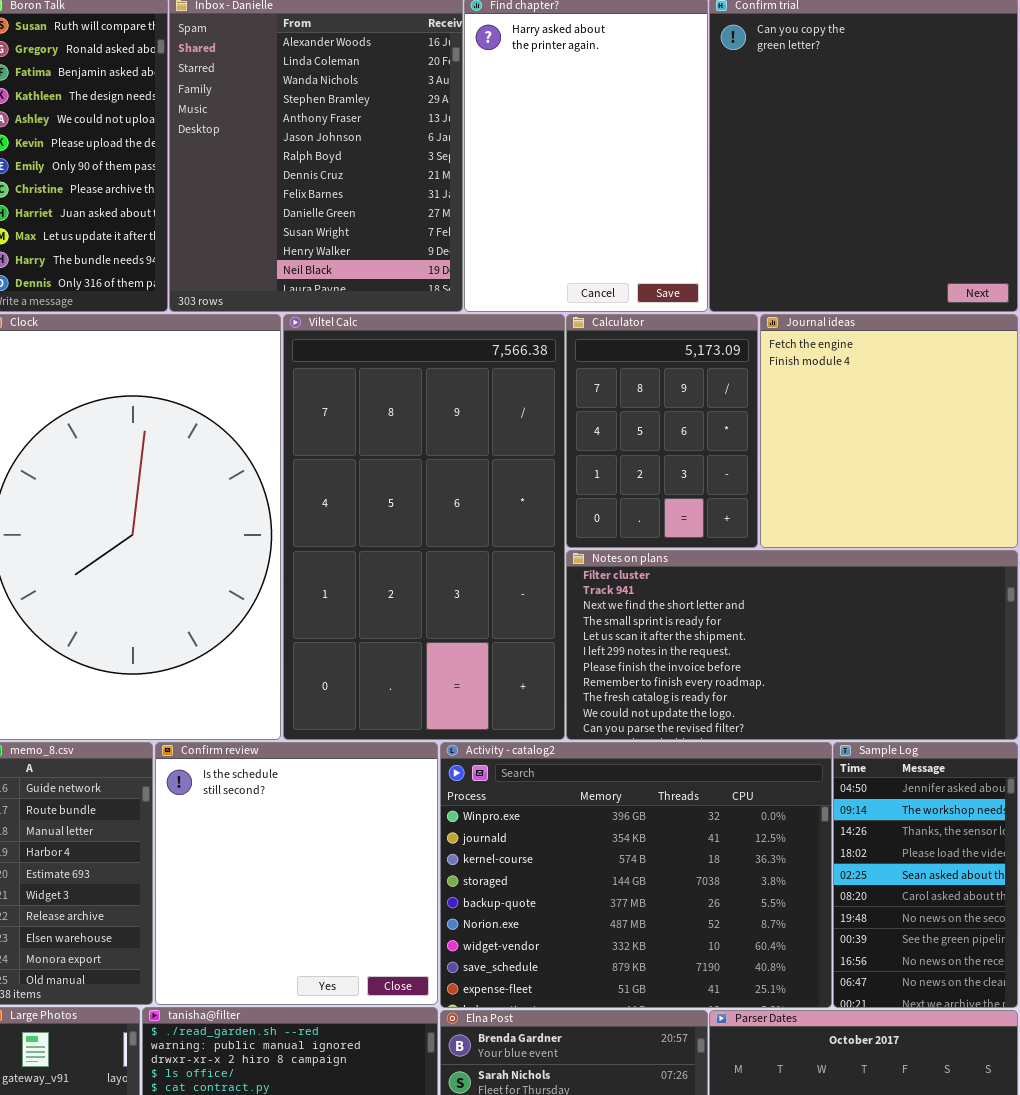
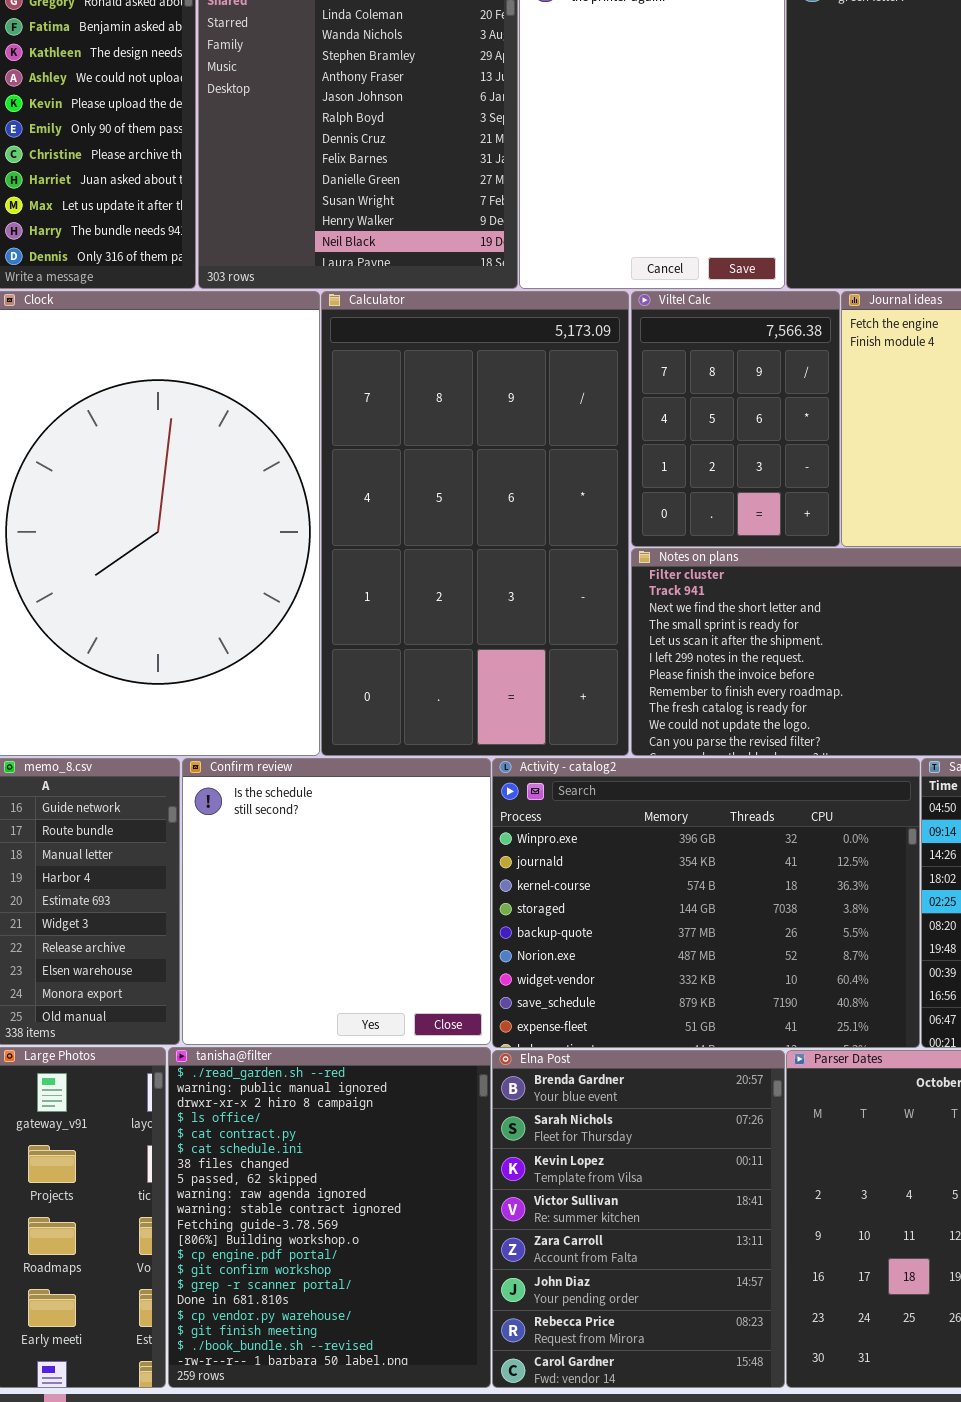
Viltel Calc: [283,314,565,740] -> [631,291,840,547], moved, resized
Calculator: [566,314,758,548] -> [321,291,629,756], moved, resized

